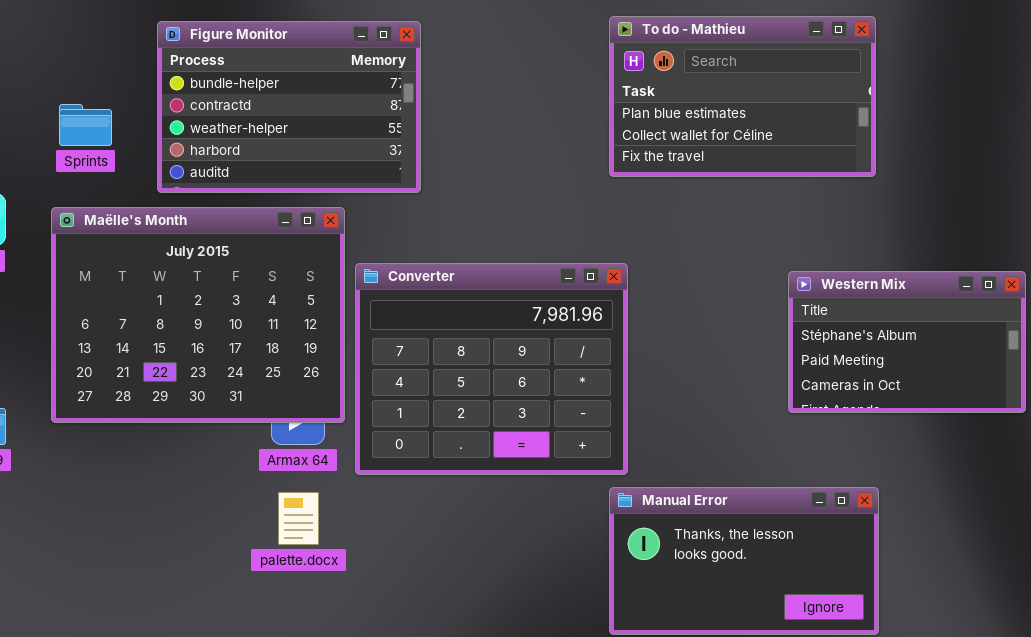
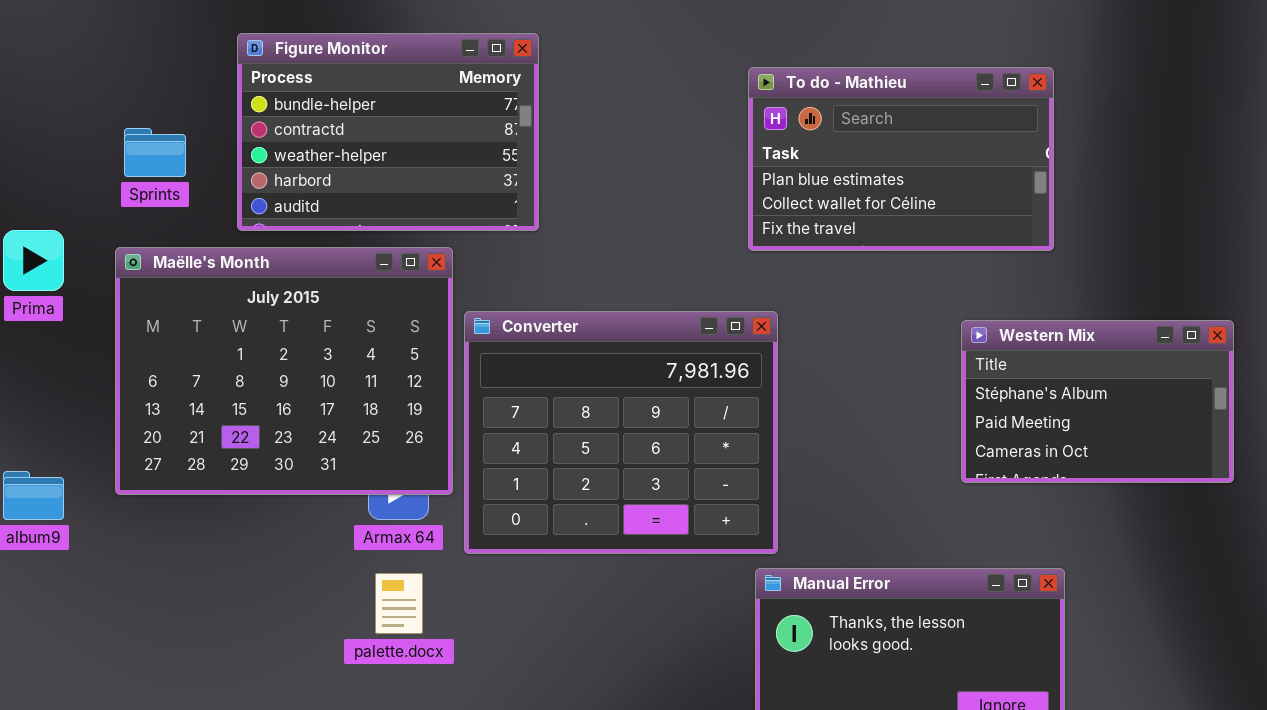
To do - Mathieu: [609,16,876,177] -> [748,67,1054,251], moved

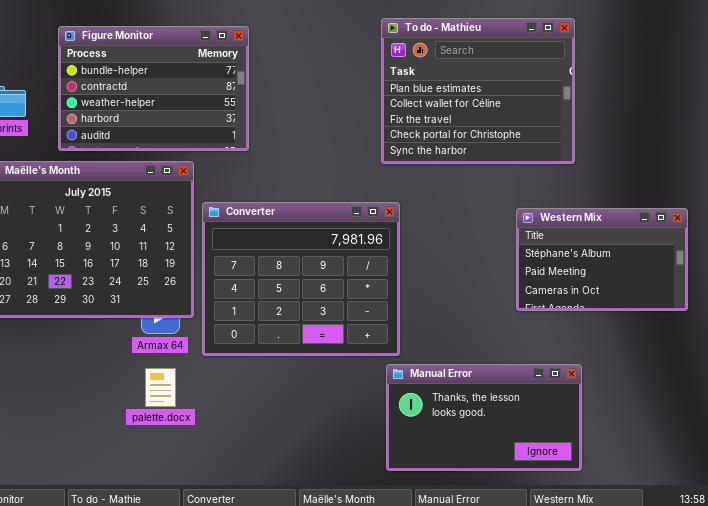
To do - Mathieu: [748,67,1054,251] -> [381,18,575,164], resized

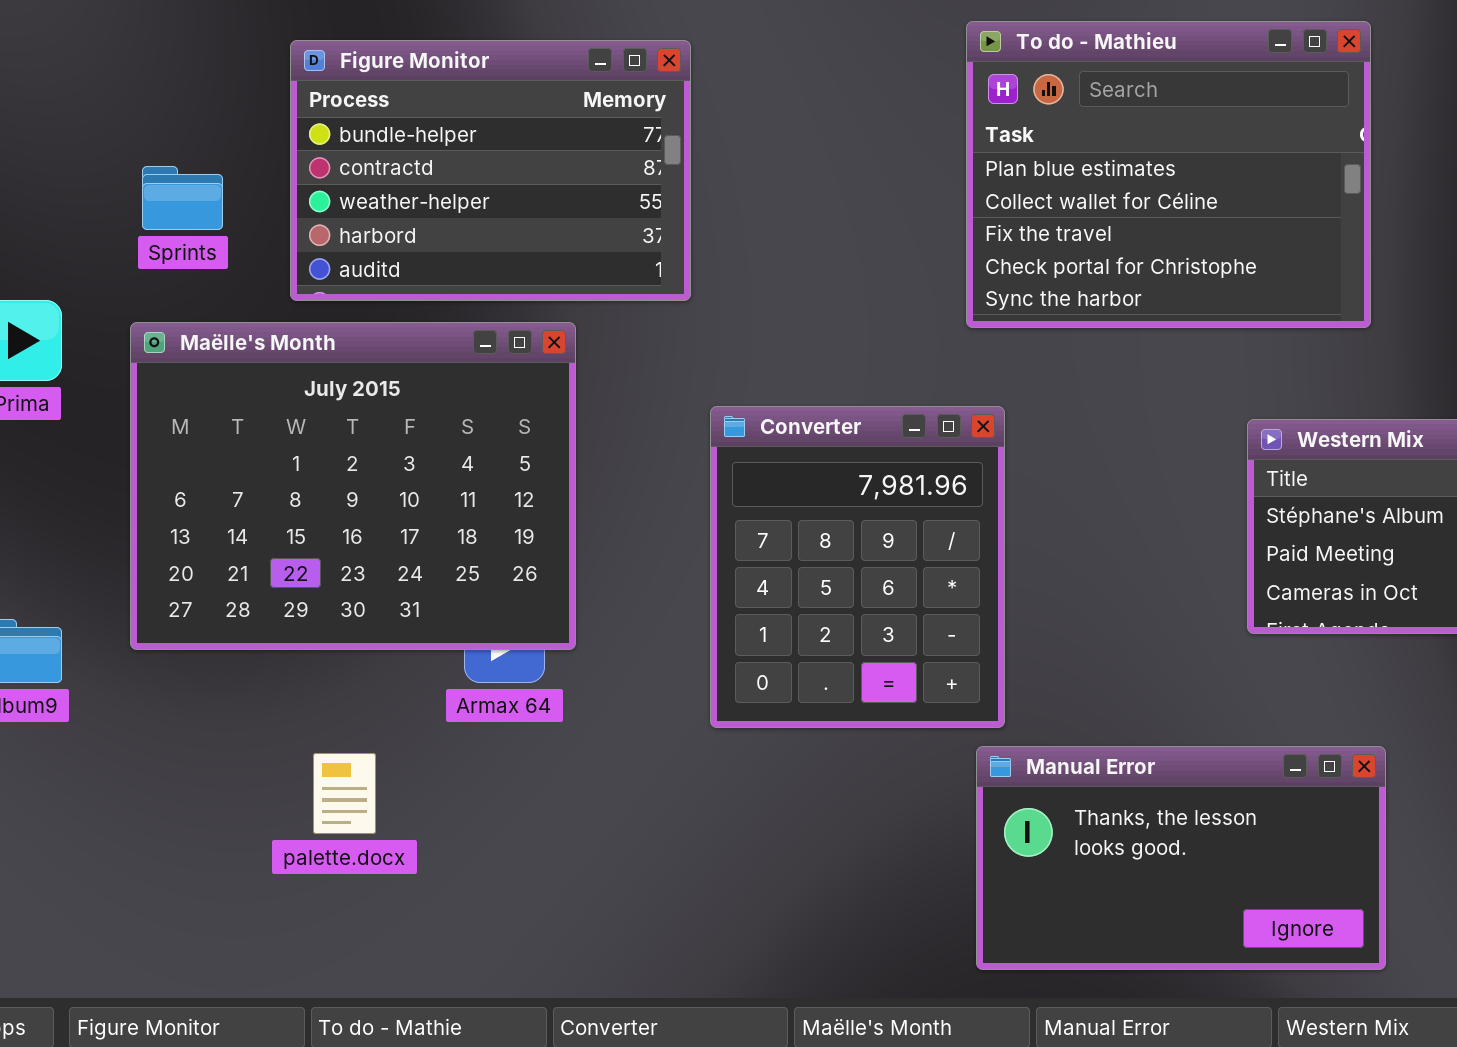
Converter: [202,202,400,356] -> [710,406,1005,728], resized
palette.docx: [145,368,176,407] -> [313,753,376,834], moved

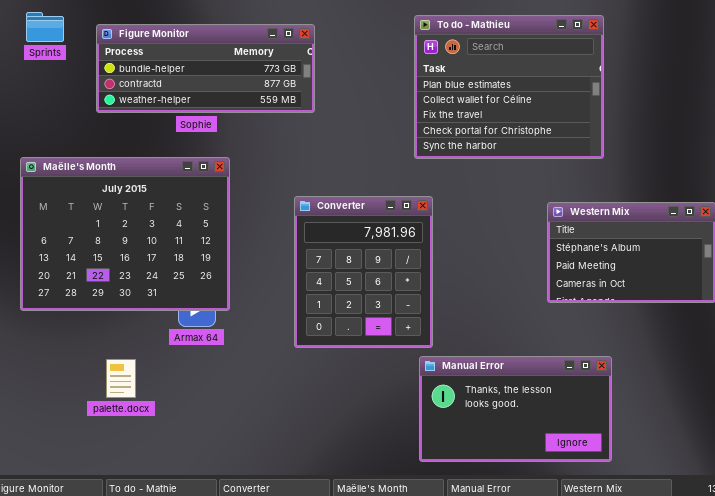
Figure Monitor: [290,40,691,301] -> [96,24,315,113], resized
Sprints: [142,166,223,230] -> [26,12,64,42], moved

